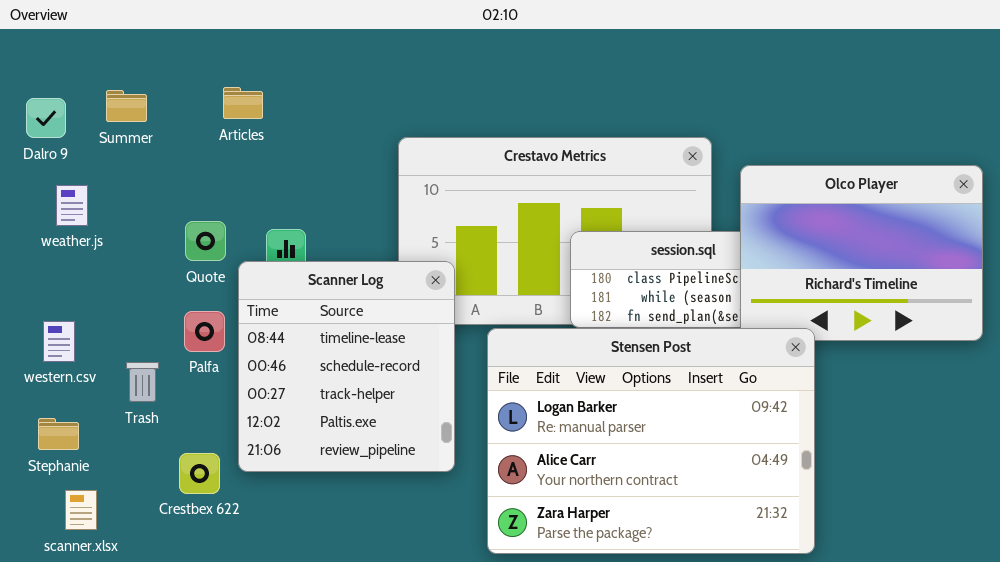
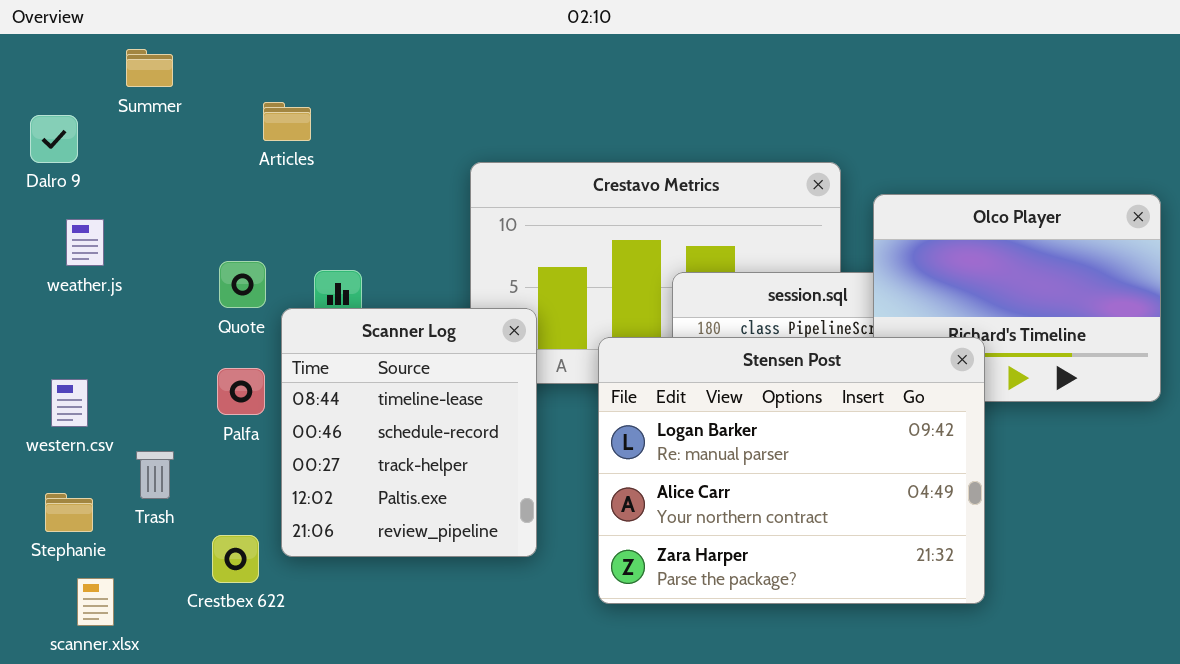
Summer: [106,90,147,122] -> [126,49,173,87], moved
Stensen Post: [487,328,815,554] -> [598,337,985,604], moved
Trash: [126,362,159,402] -> [136,451,174,499], moved

